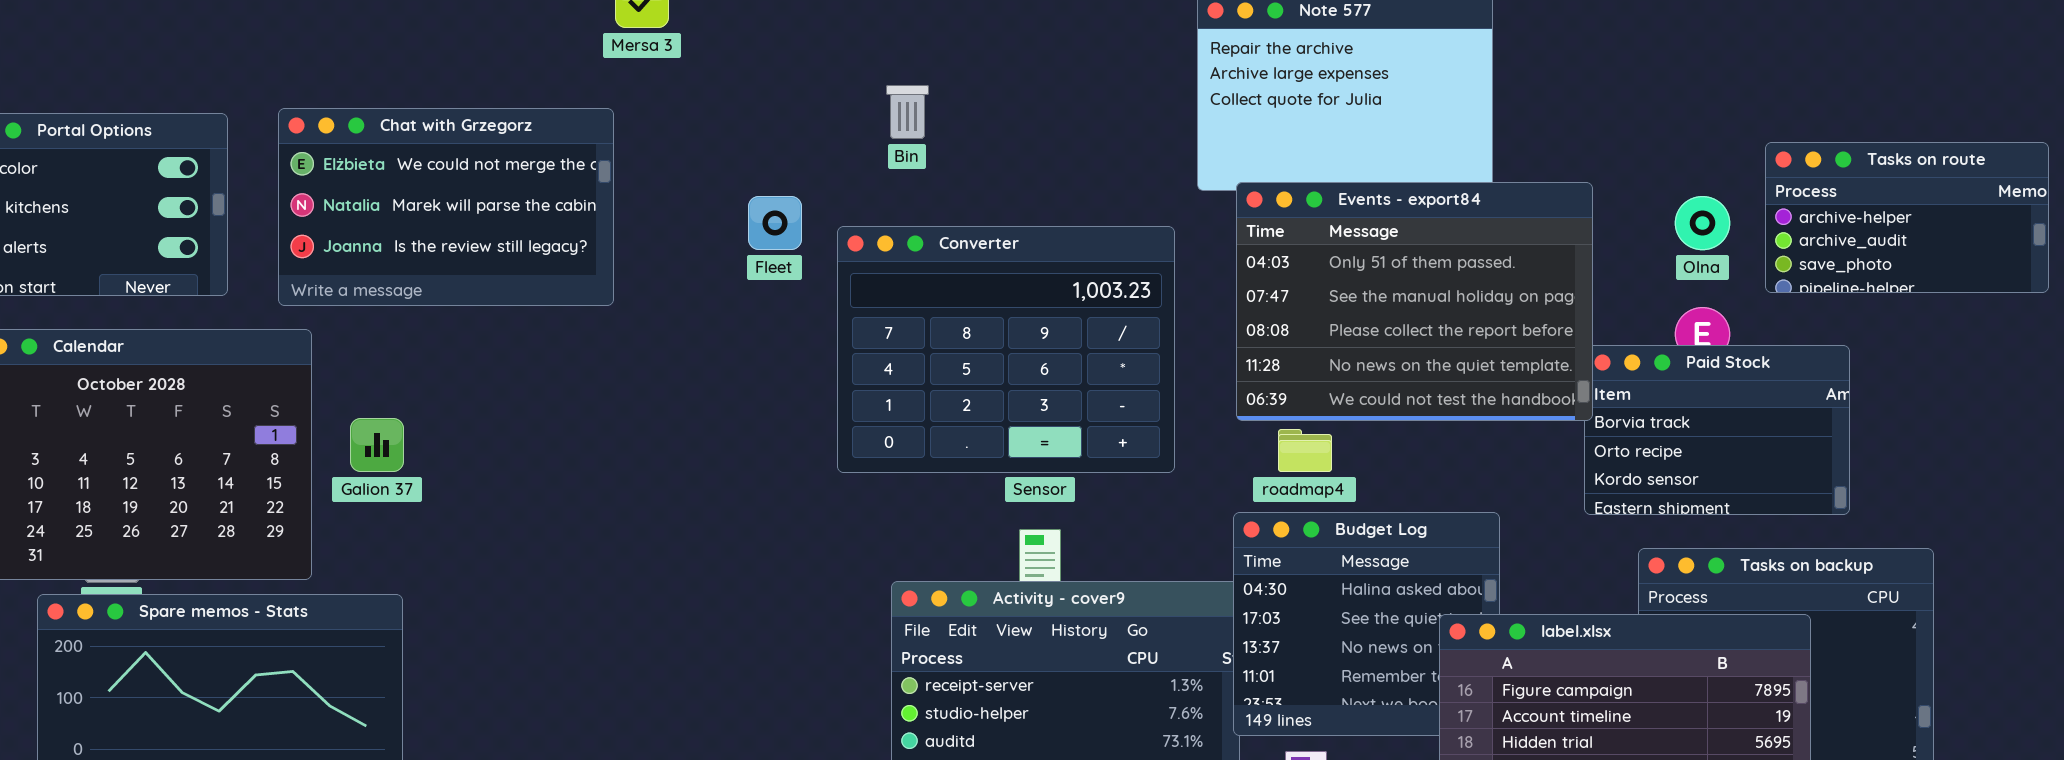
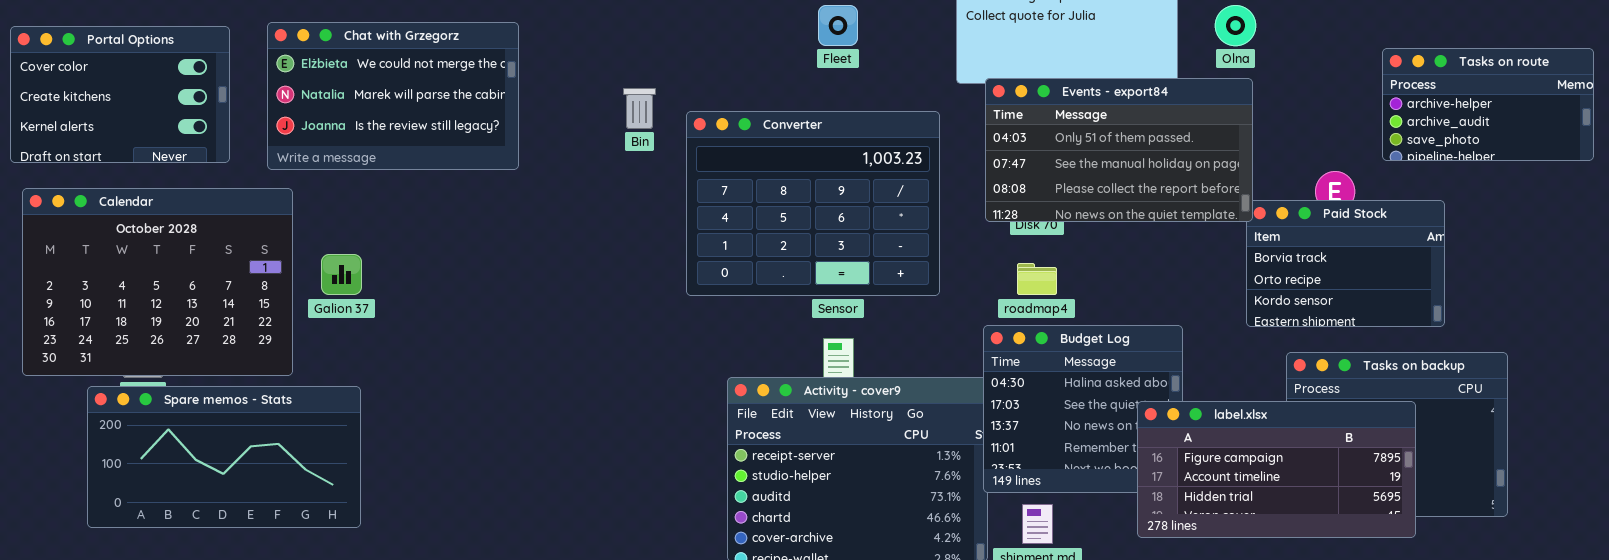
Bin: [886,85,929,139] -> [623,88,656,129], moved
Events - export84: [1236,182,1593,421] -> [985,78,1253,222], resized
Fleet: [748,196,802,250] -> [818,5,858,46], moved
Olna: [1675,196,1730,250] -> [1215,5,1256,46], moved

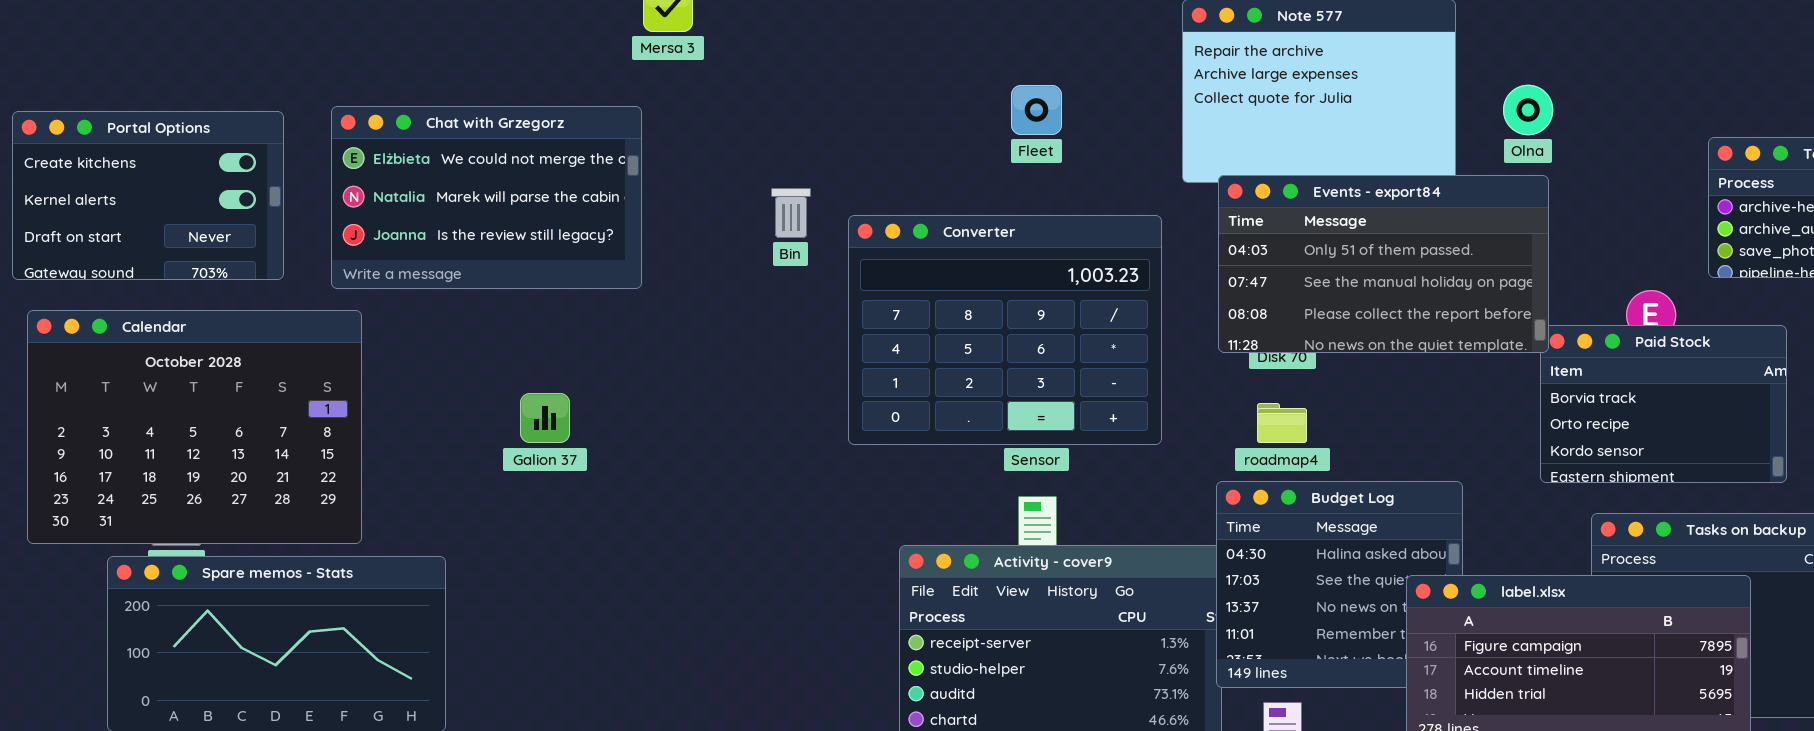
Portal Options: [10,26,230,163] -> [12,111,284,280], scrolled down 1 row
Galion 37: [321,254,362,295] -> [520,393,570,443], moved

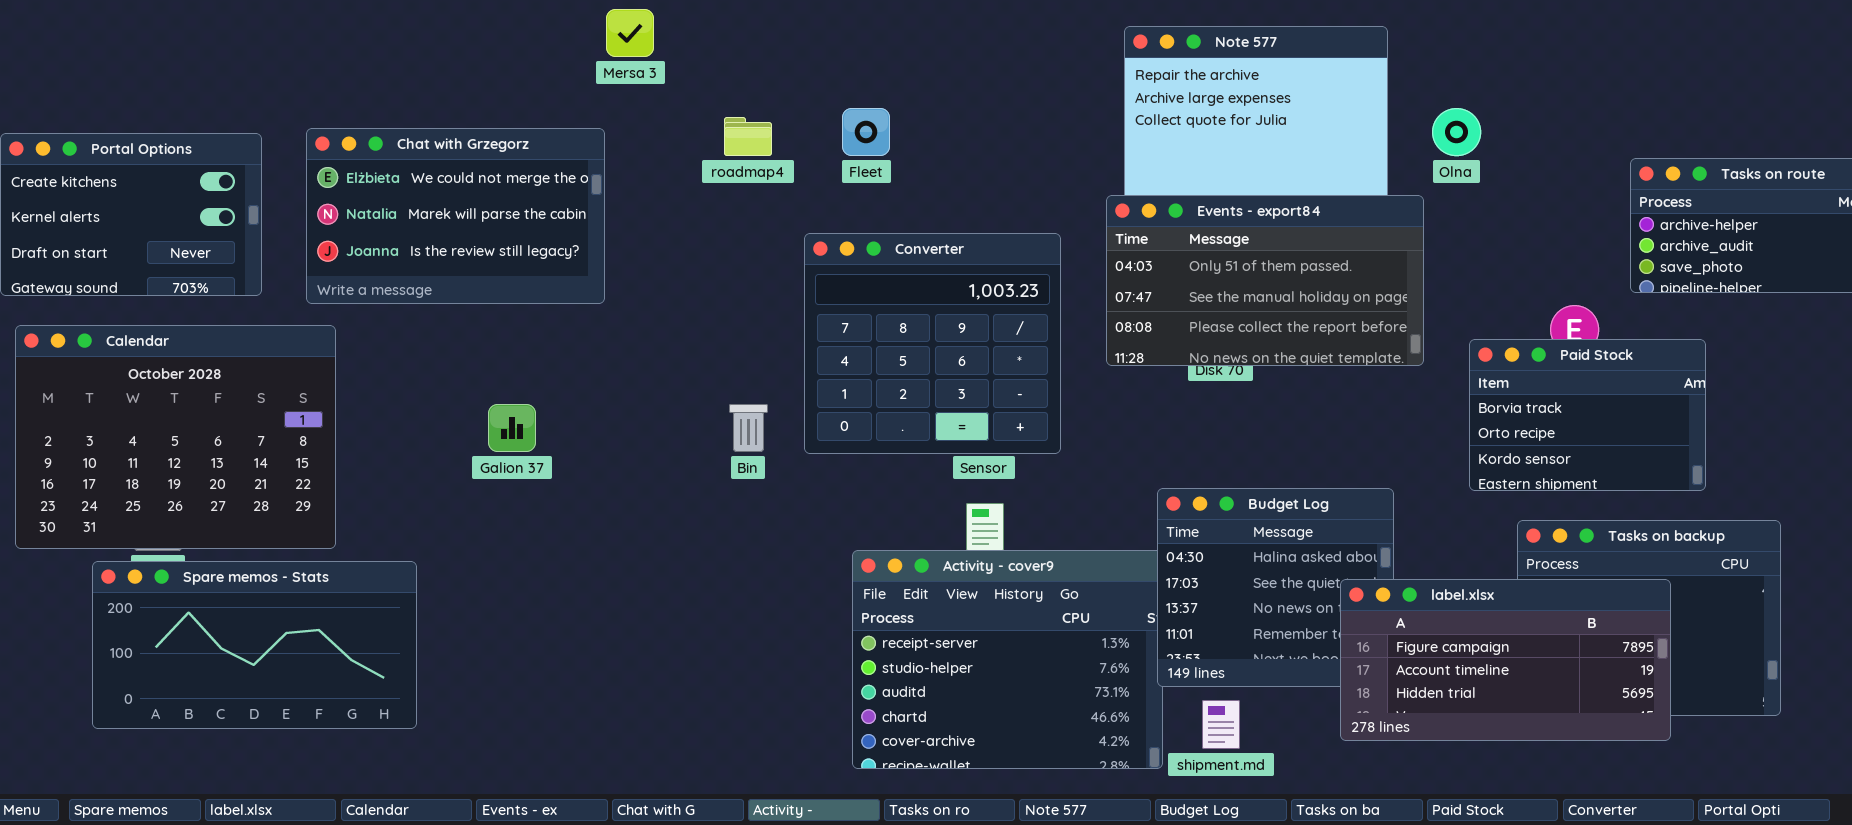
Fleet: [1011,85,1062,135] -> [842,108,890,156], moved
Events - export84: [1218,175,1549,353] -> [1106,195,1424,366], moved
Bin: [771,188,811,238] -> [729,404,768,452], moved
Converter: [848,215,1162,445] -> [804,233,1061,454], resized
roadmap4: [1257,403,1307,443] -> [724,117,772,156], moved

